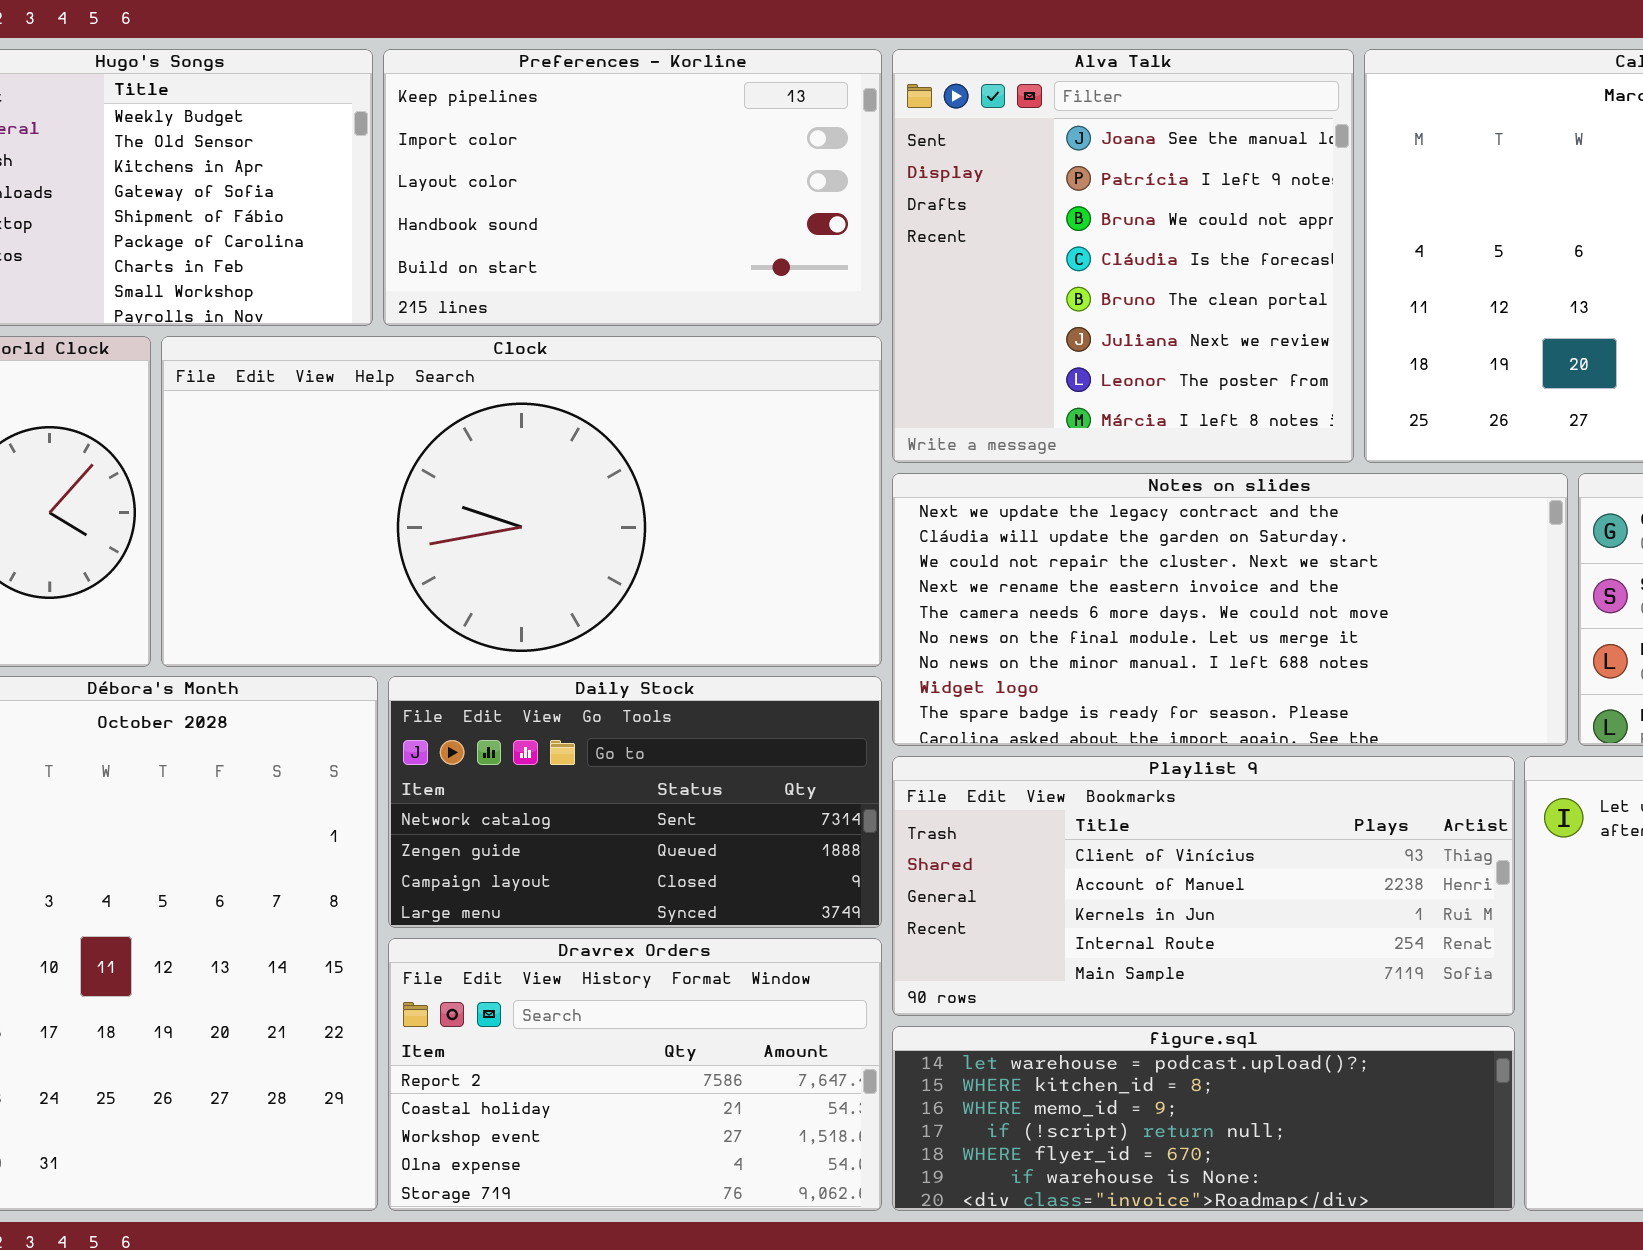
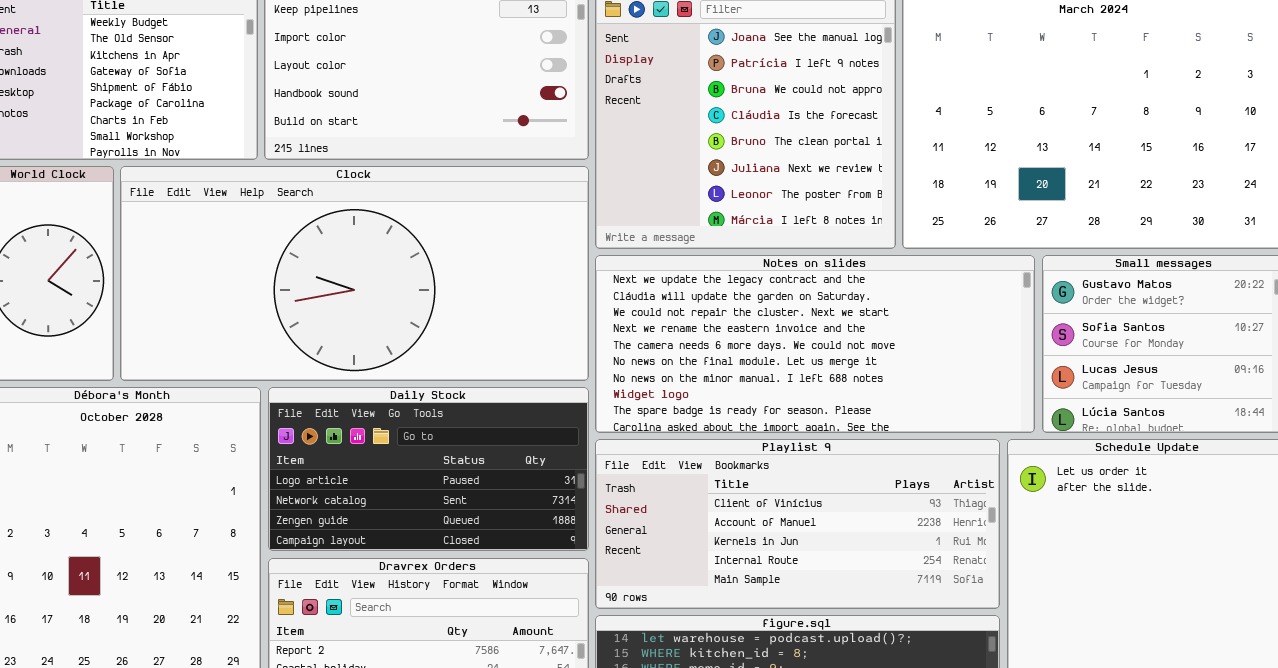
Daily Stock: [388,676,882,928] -> [268,387,589,551], scrolled up 1 row

